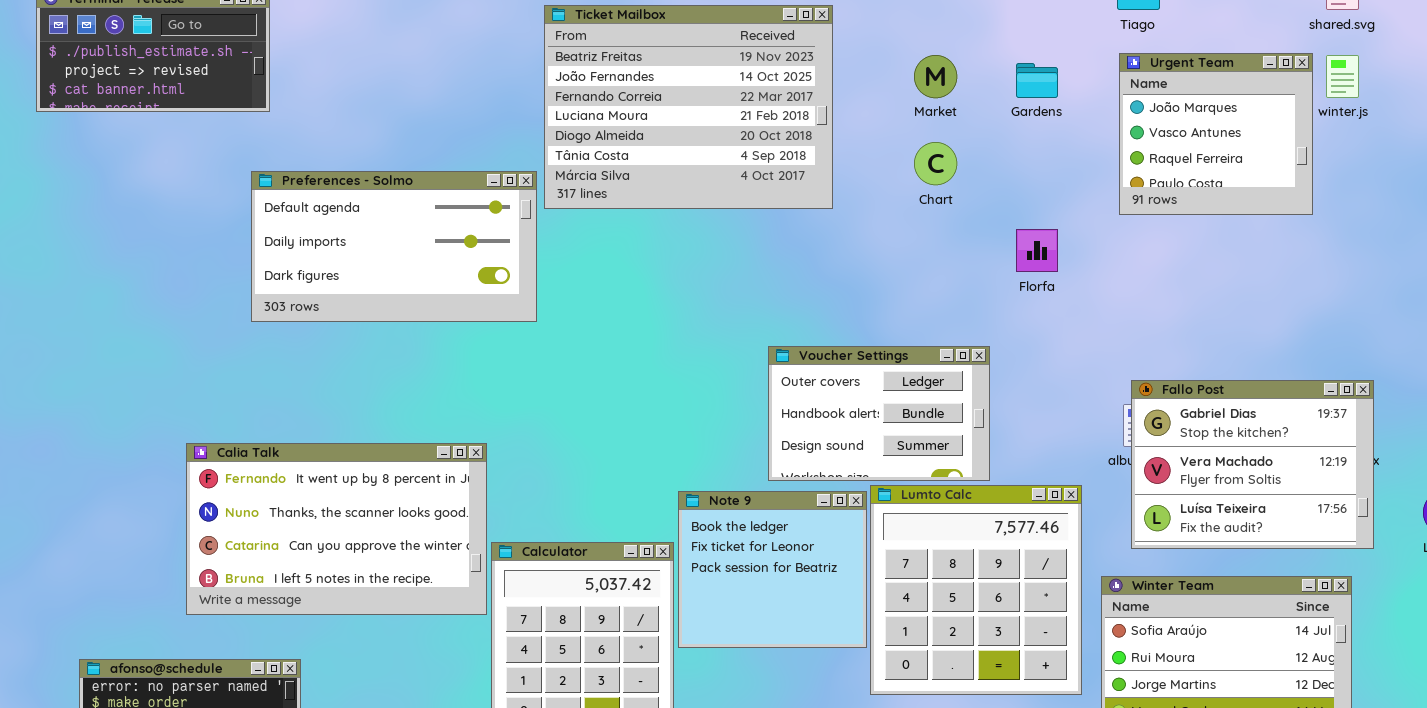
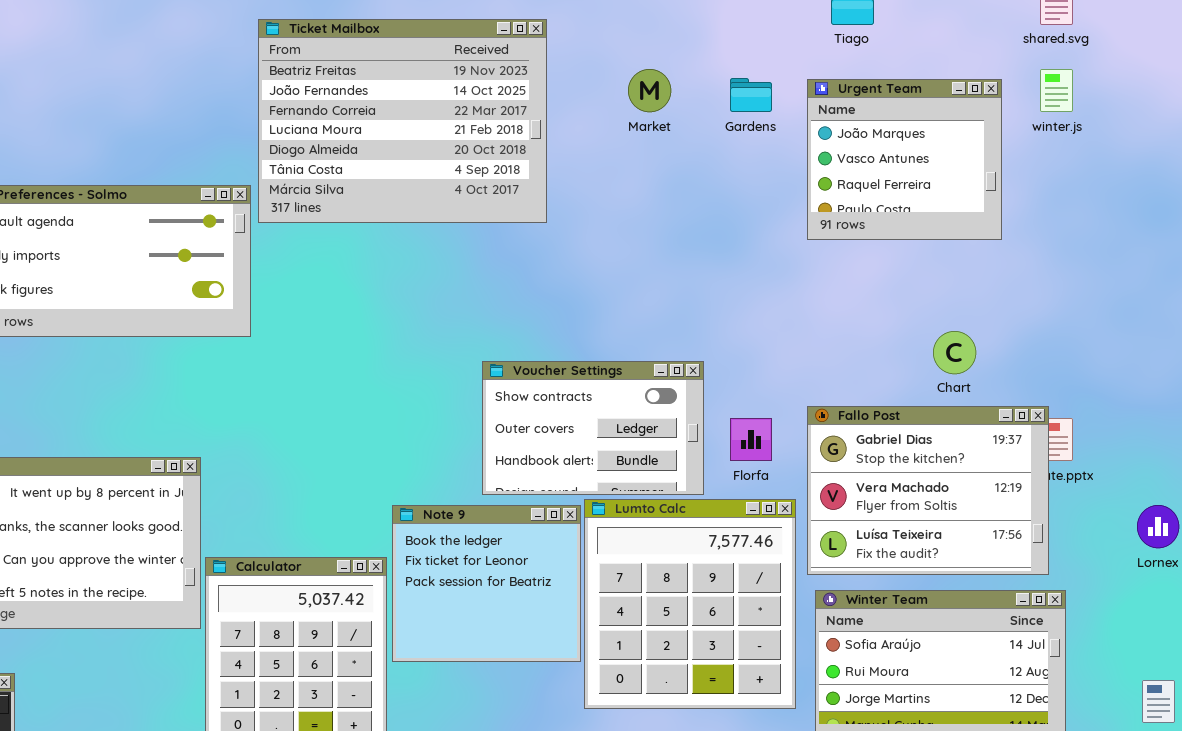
Urgent Team: [1119,53,1313,215] -> [807,79,1002,240], moved
Chart: [914,142,957,185] -> [933,331,976,374], moved
Florfa: [1016,229,1058,272] -> [730,418,772,461], moved
Voucher Settings: [768,346,990,481] -> [482,361,704,495], scrolled up 1 row
Fallo Post: [1131,380,1374,549] -> [807,406,1049,575], moved

